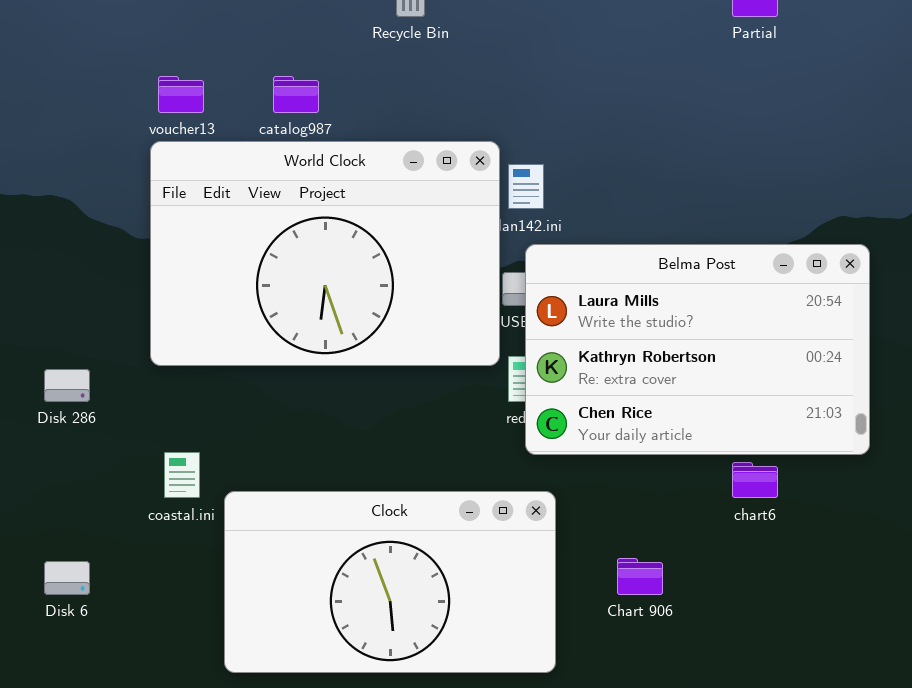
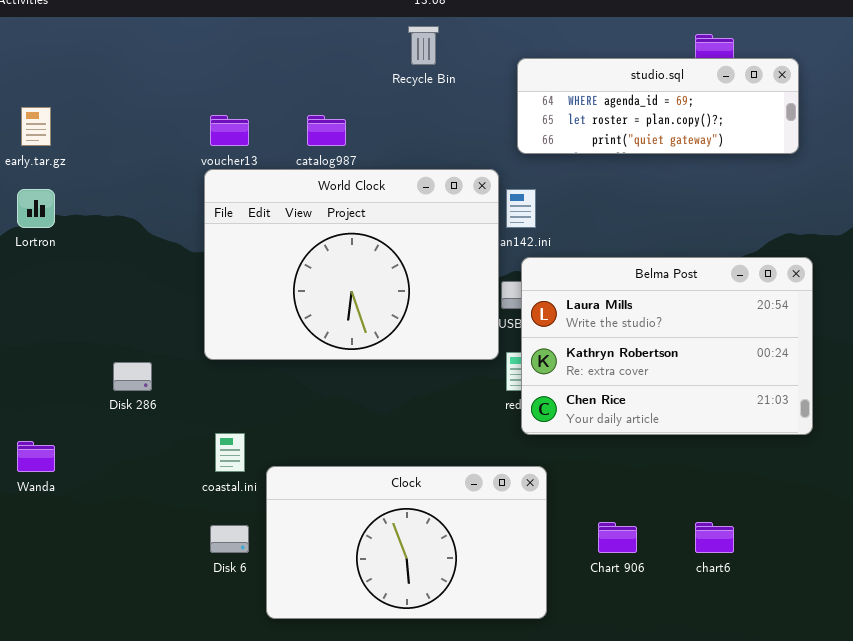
studio.sql: none -> [517,58,799,154], opened
chart6: [732,462,778,498] -> [695,522,734,553], moved
Disk 6: [44,561,90,595] -> [210,525,249,553], moved

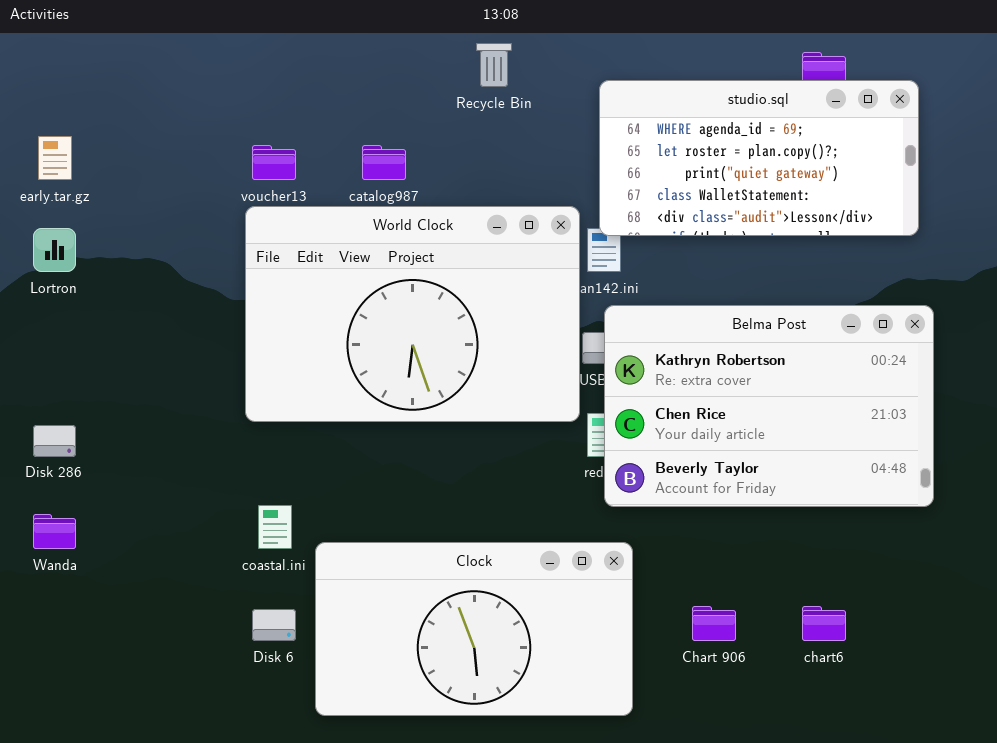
studio.sql: [517,58,799,154] -> [599,80,919,236], resized
Belma Post: [521,257,813,435] -> [604,305,934,507], scrolled down 1 row
Disk 286: [113,362,152,391] -> [33,425,76,457], moved

